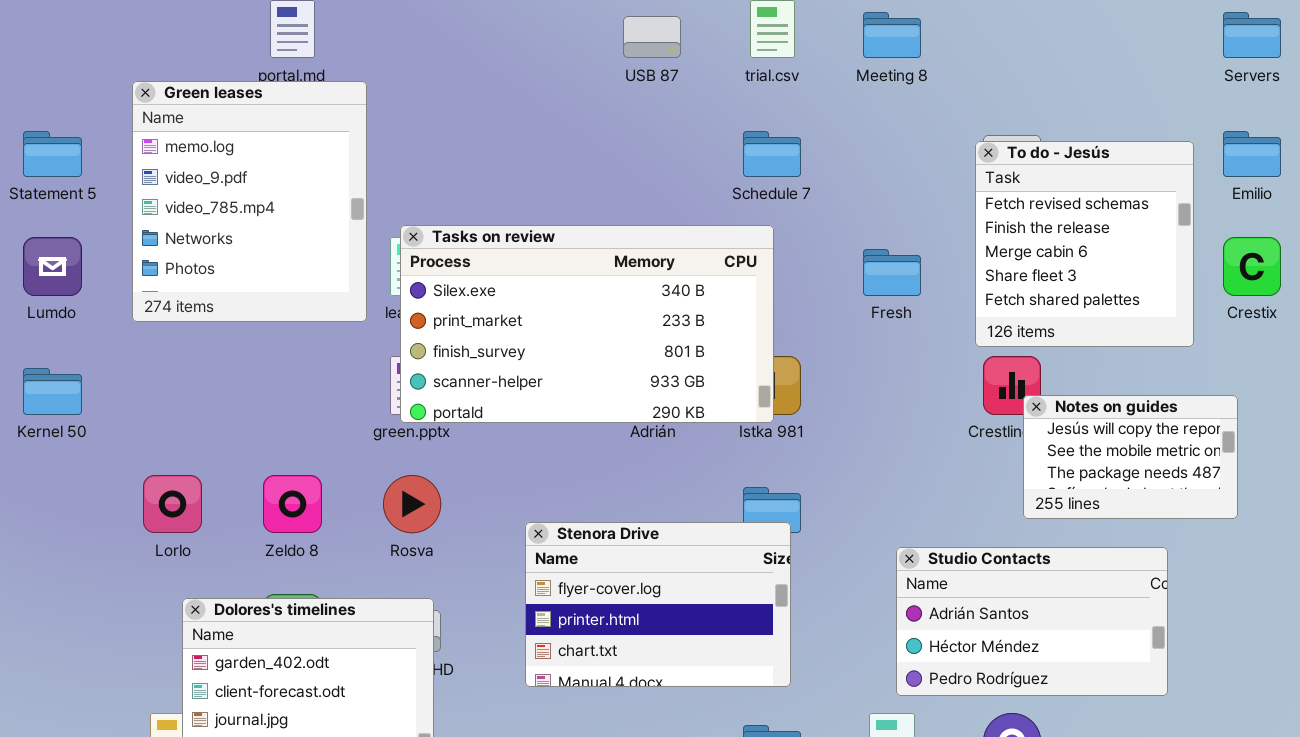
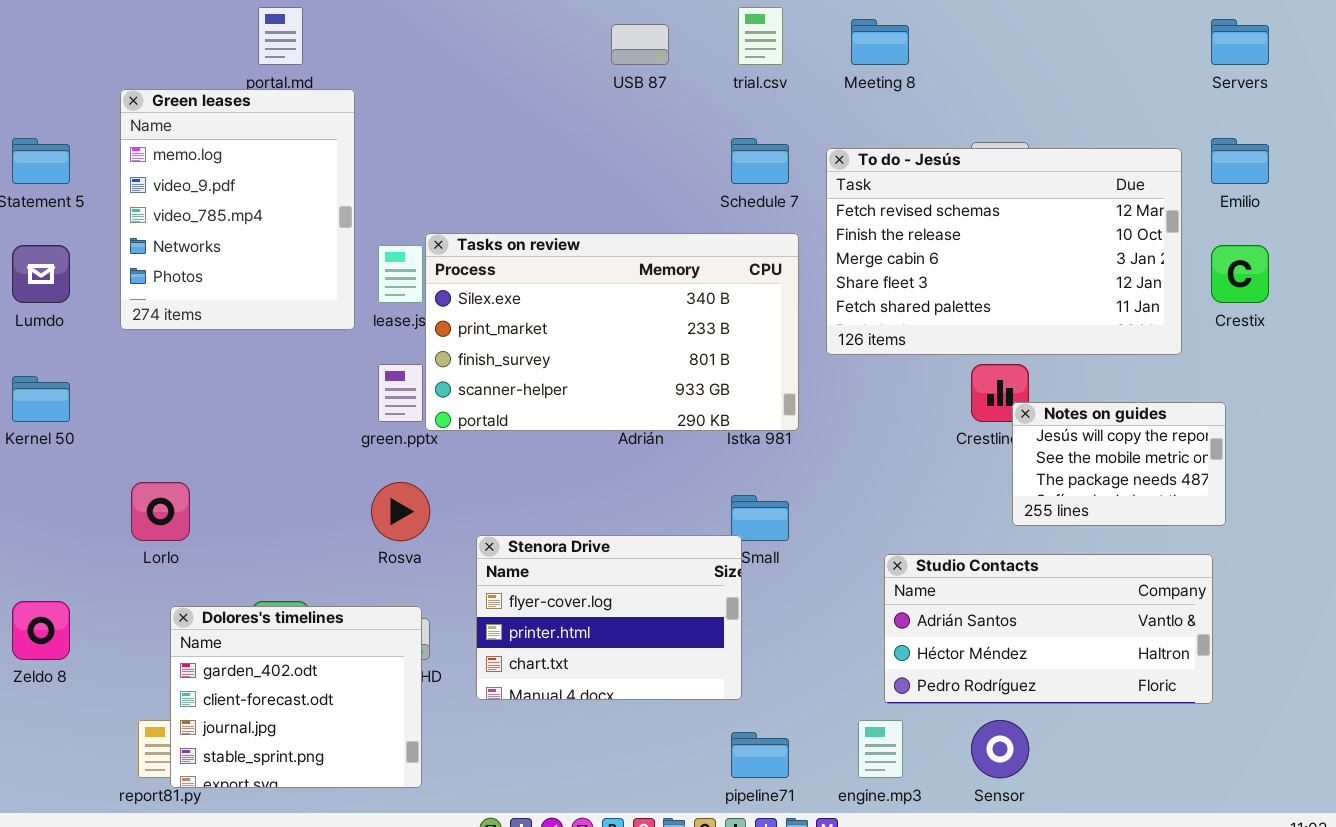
To do - Jesús: [975,141,1194,347] -> [826,148,1182,355], resized
Tasks on review: [400,225,774,423] -> [425,233,799,431], moved
Zeldo 8: [263,475,322,533] -> [12,601,70,660], moved
Stenora Drive: [525,522,791,687] -> [476,535,742,700], moved
Studio Contacts: [896,547,1168,696] -> [884,554,1213,704], resized

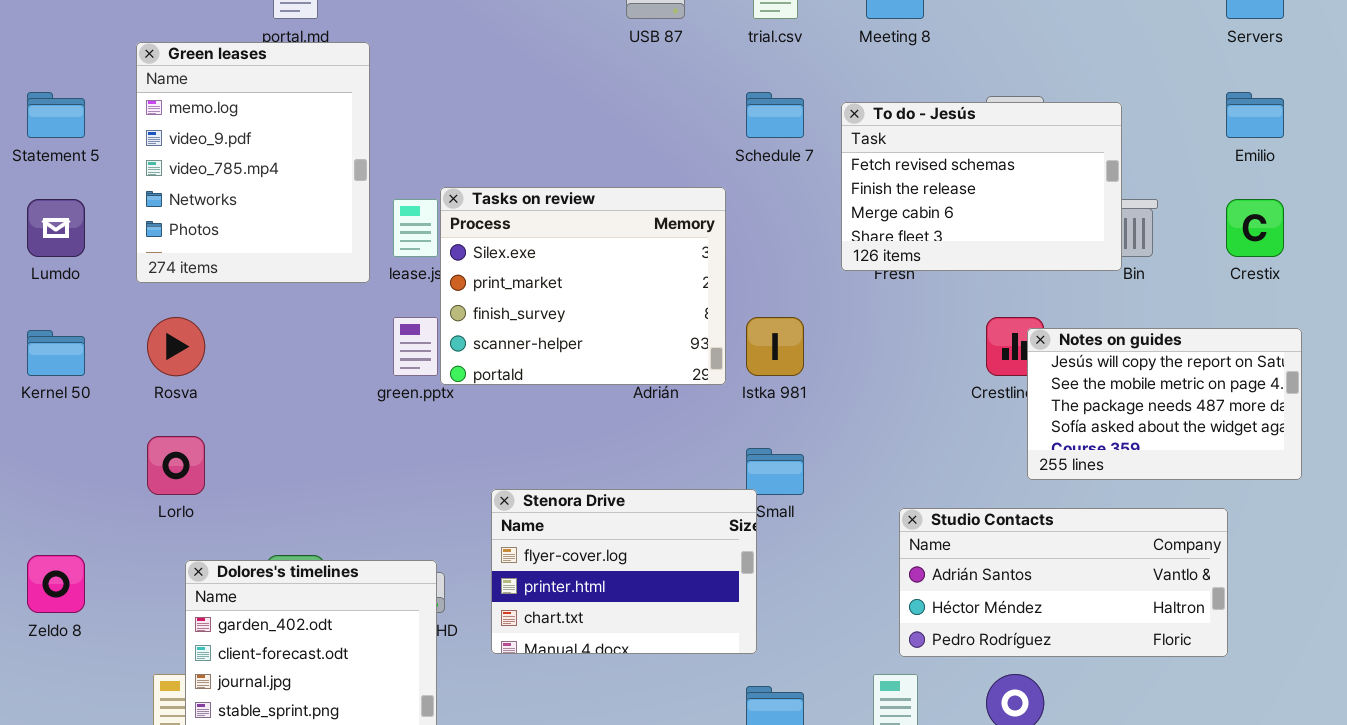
To do - Jesús: [826,148,1182,355] -> [841,102,1122,271], resized
Tasks on review: [425,233,799,431] -> [440,187,726,385], resized
Notes on guides: [1012,402,1226,526] -> [1027,328,1302,480], resized
Rosva: [371,482,430,541] -> [147,317,205,376], moved

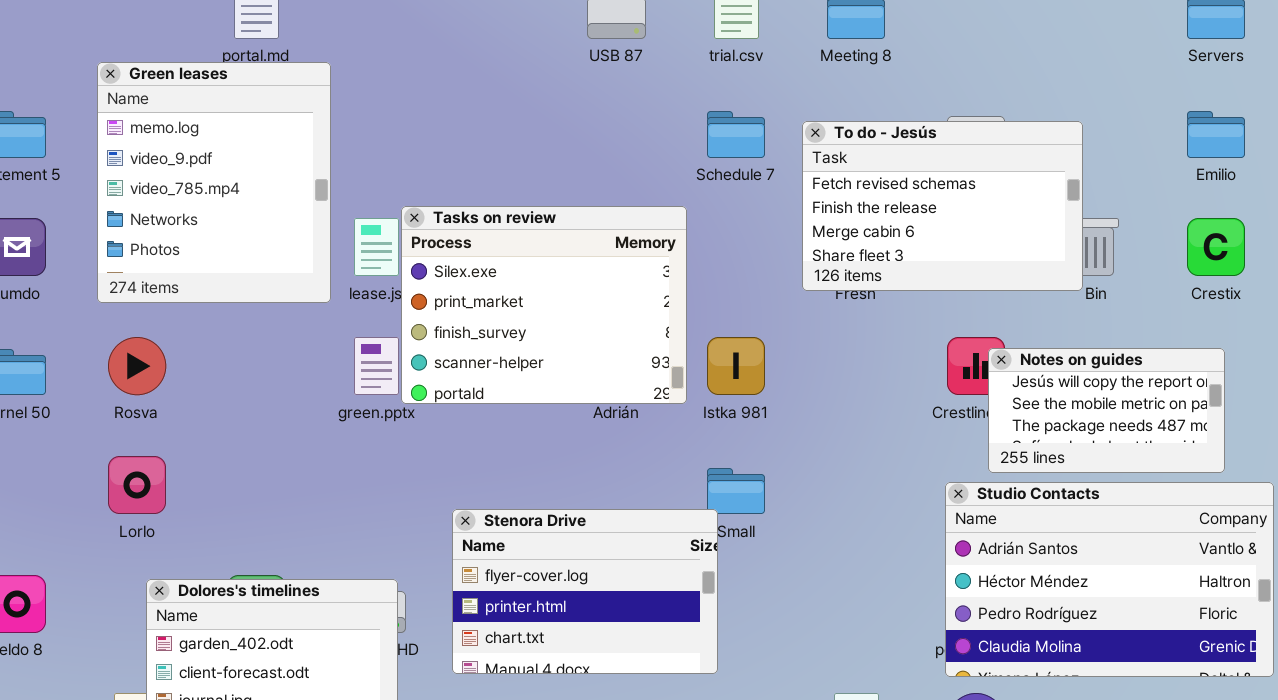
Notes on guides: [1027,328,1302,480] -> [988,348,1225,473], resized
Studio Contacts: [899,508,1228,657] -> [945,482,1274,677], moved, resized

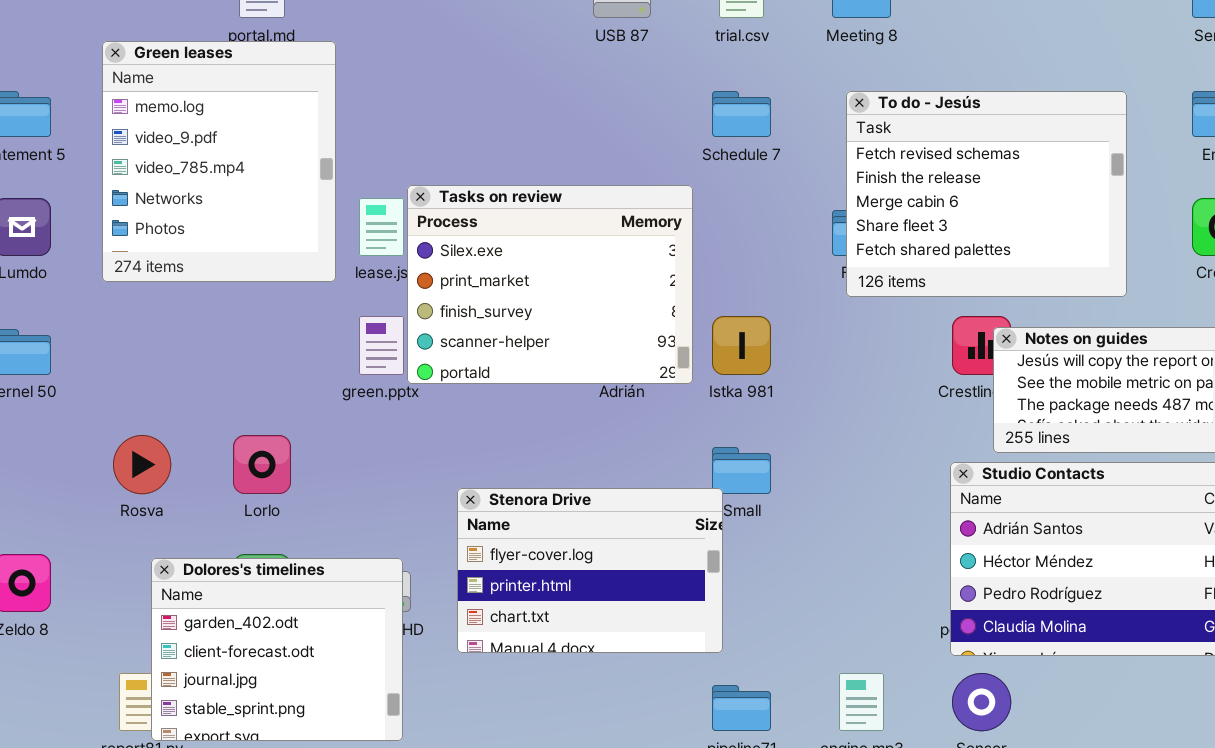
To do - Jesús: [802,121,1083,291] -> [846,91,1127,297], moved, resized
Rosva: [108,337,166,395] -> [113,435,171,494], moved
Lorlo: [108,456,166,514] -> [233,435,291,494], moved

